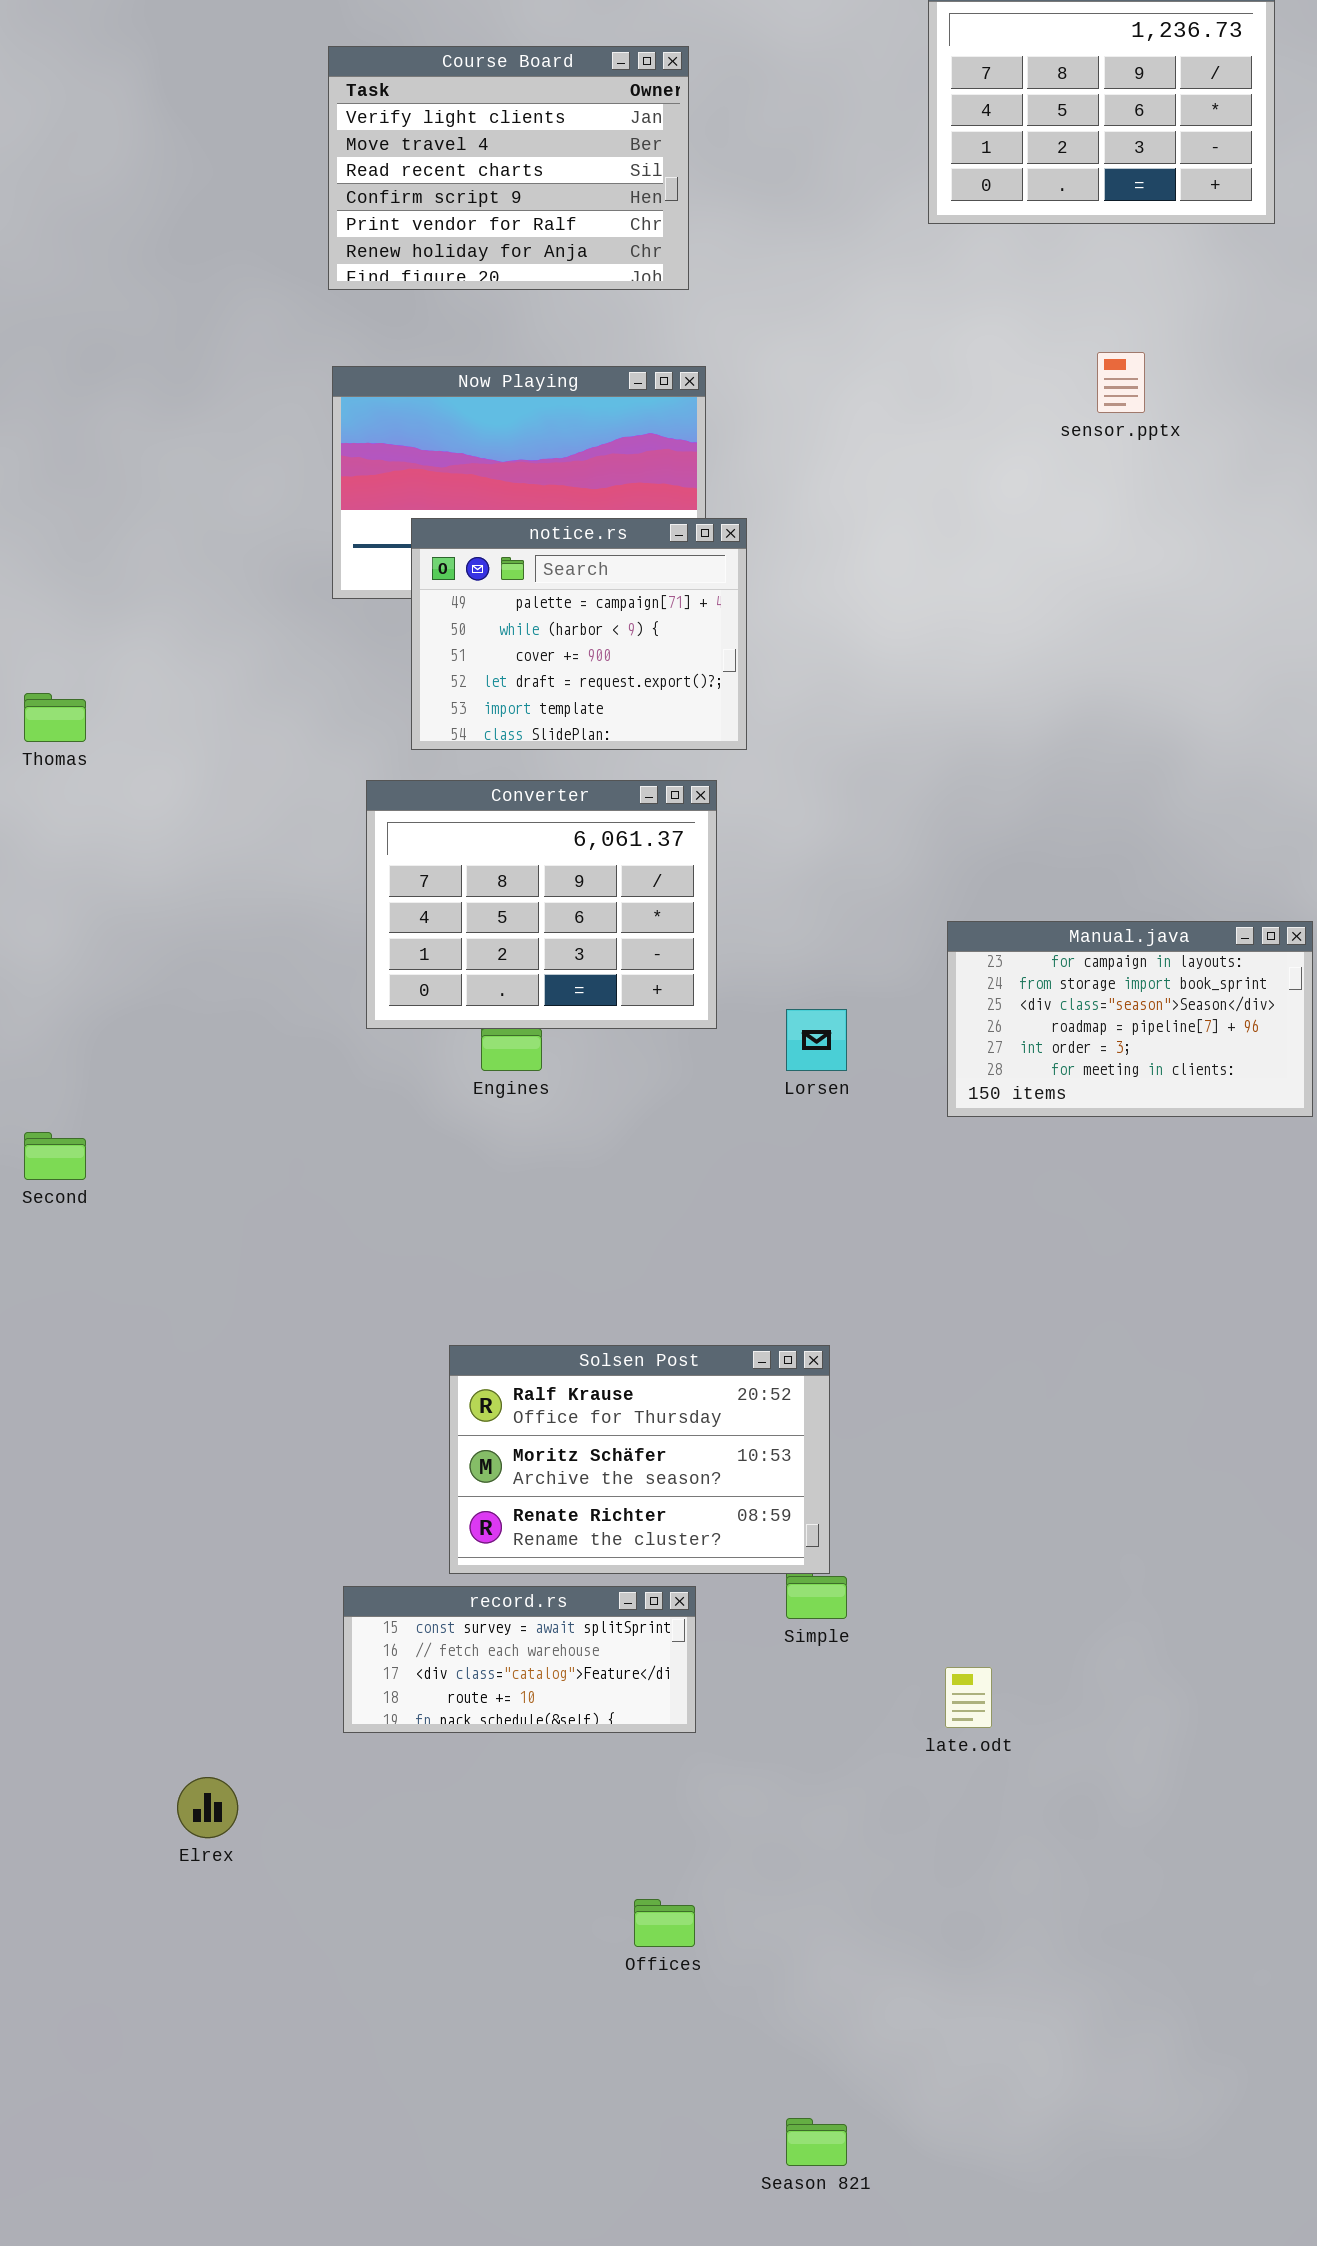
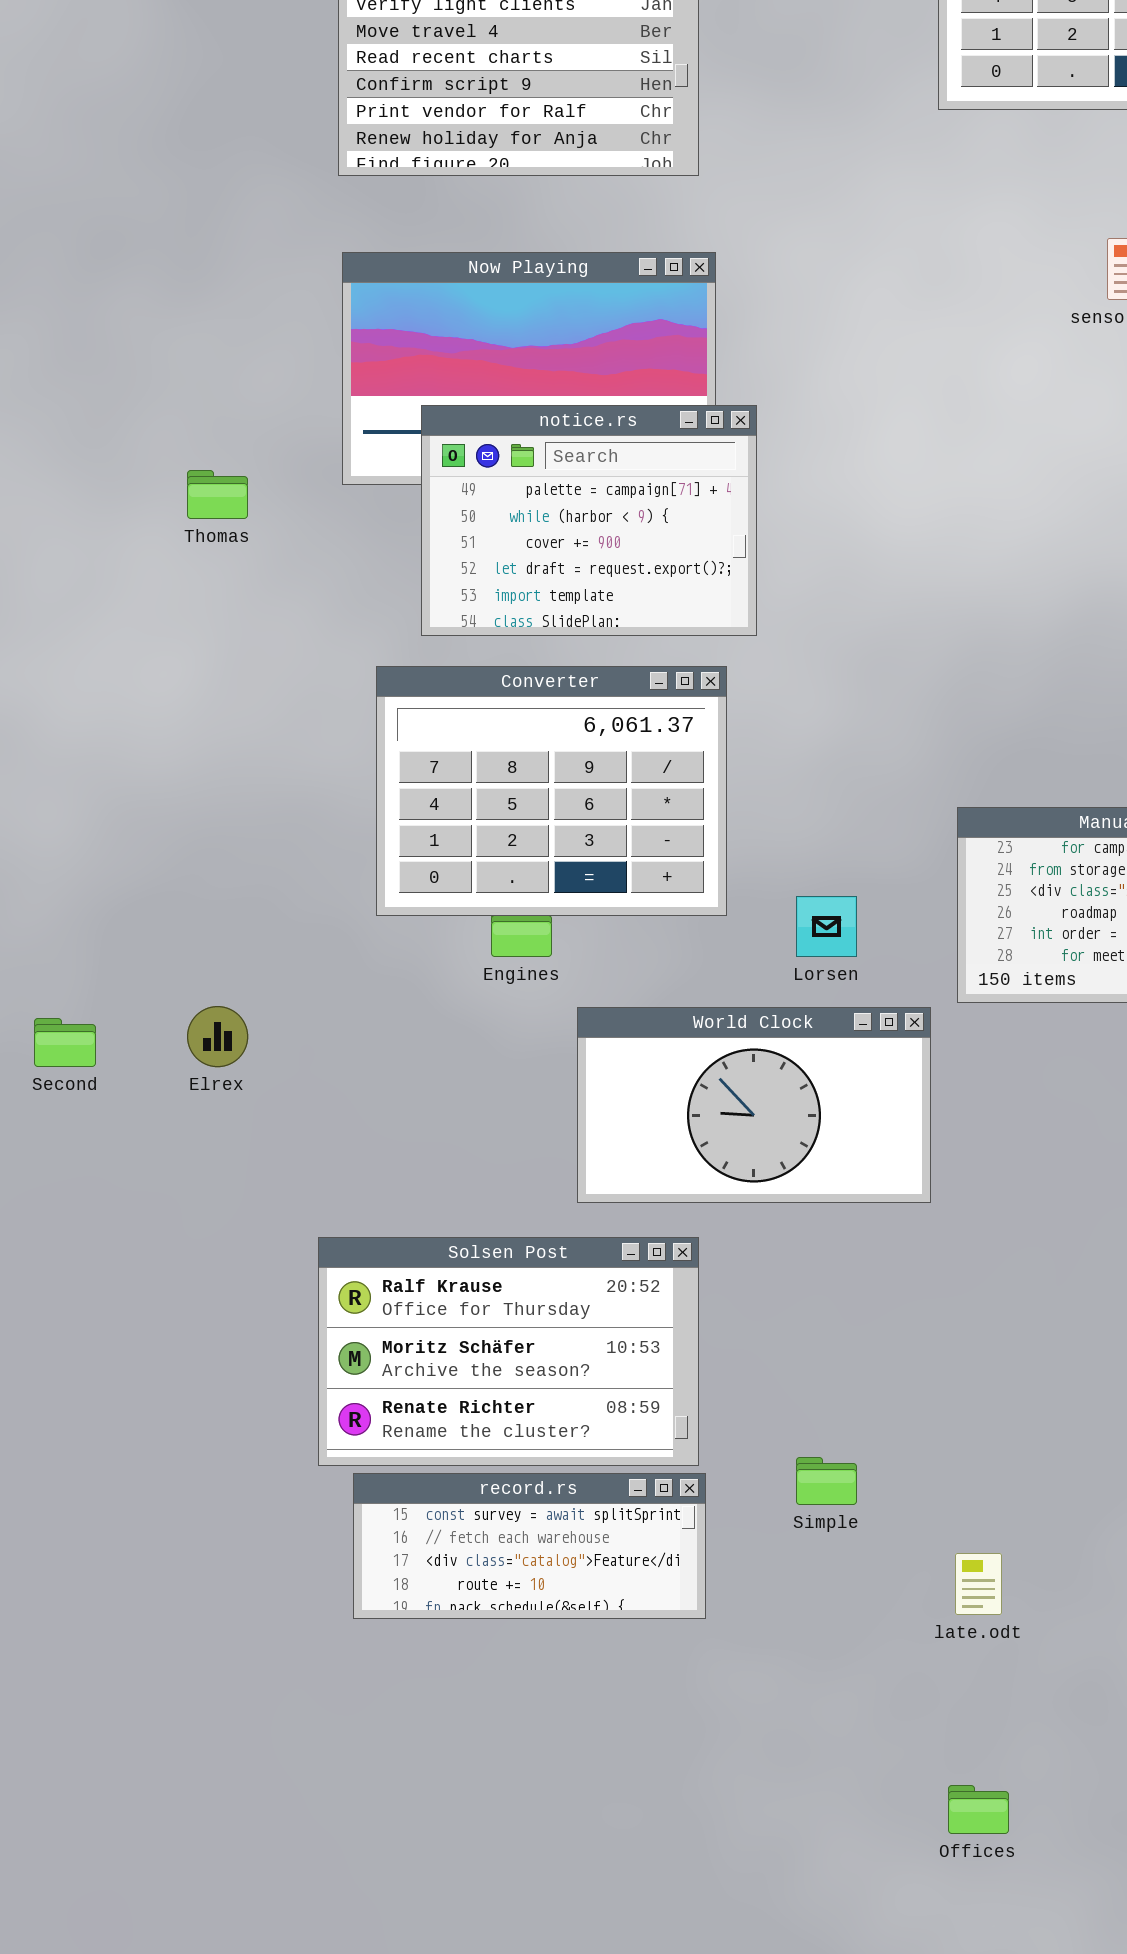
Thomas: [24,693,86,742] -> [187,470,248,519], moved
World Clock: none -> [577,1007,931,1203], opened
Solsen Post: [449,1345,830,1574] -> [318,1237,699,1466], moved
Elrex: [177,1777,238,1838] -> [187,1006,248,1067], moved
Offices: [634,1899,695,1947] -> [948,1785,1009,1834], moved

